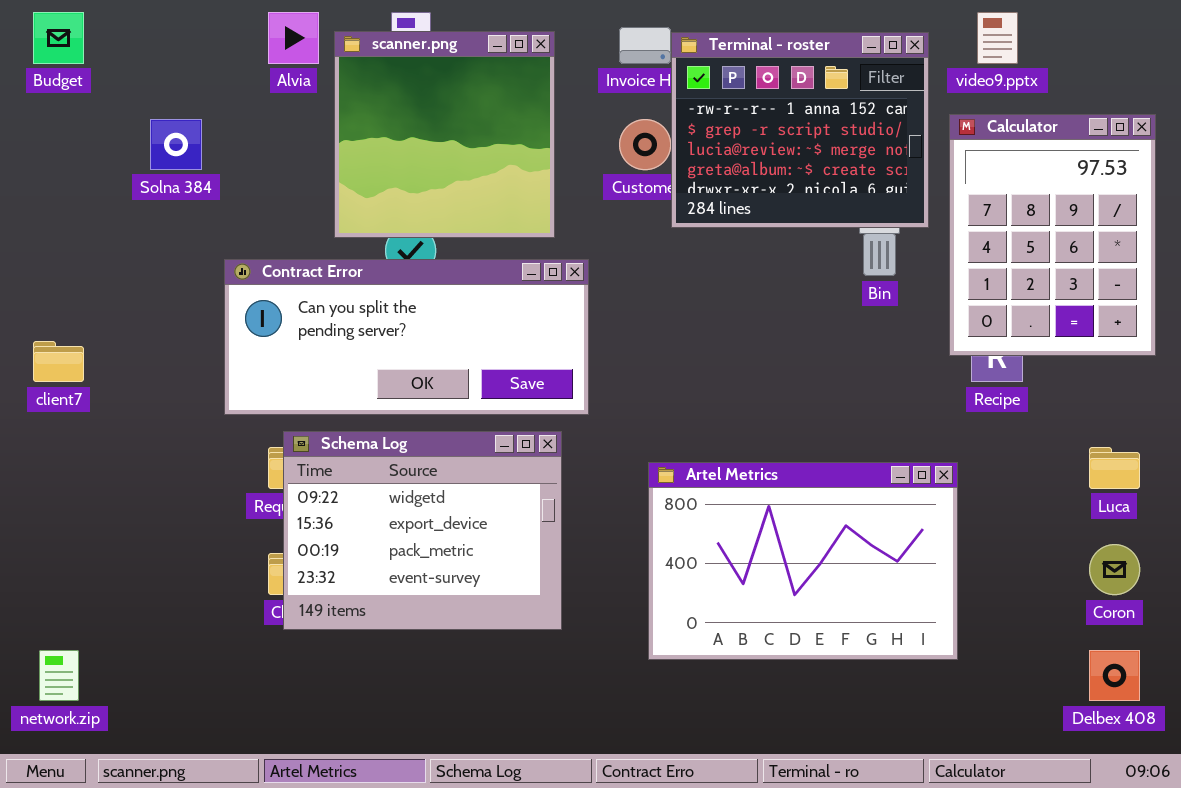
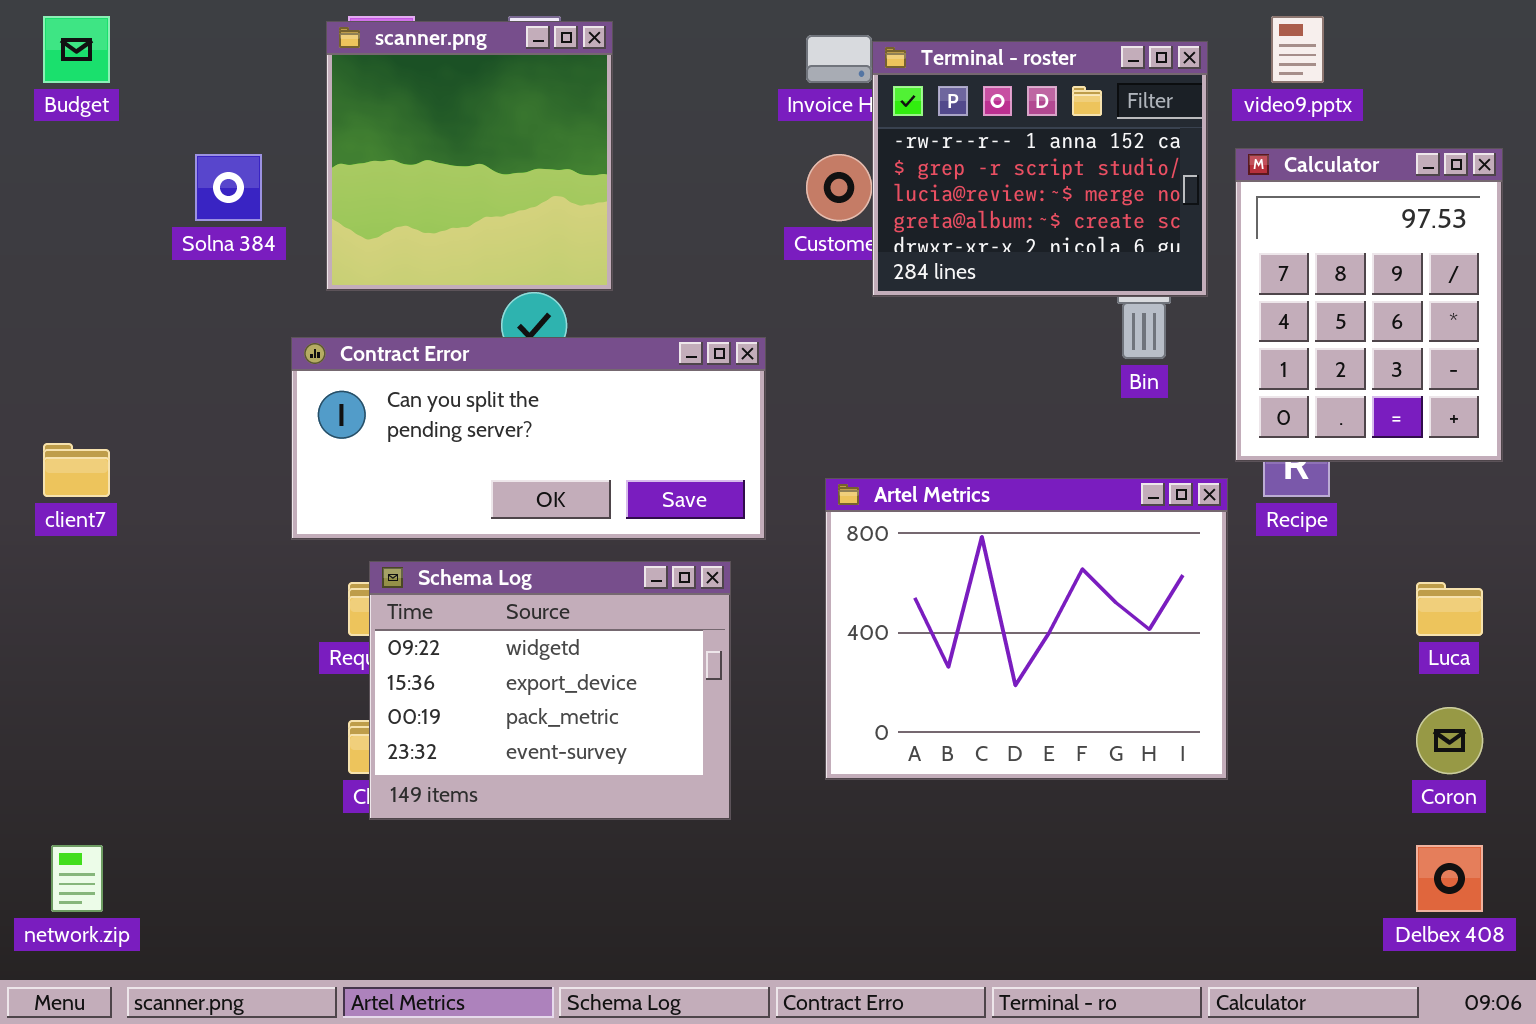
scanner.png: [334,31,555,238] -> [326,21,613,291], moved
Artel Metrics: [648,462,958,660] -> [825,478,1228,780], moved, resized

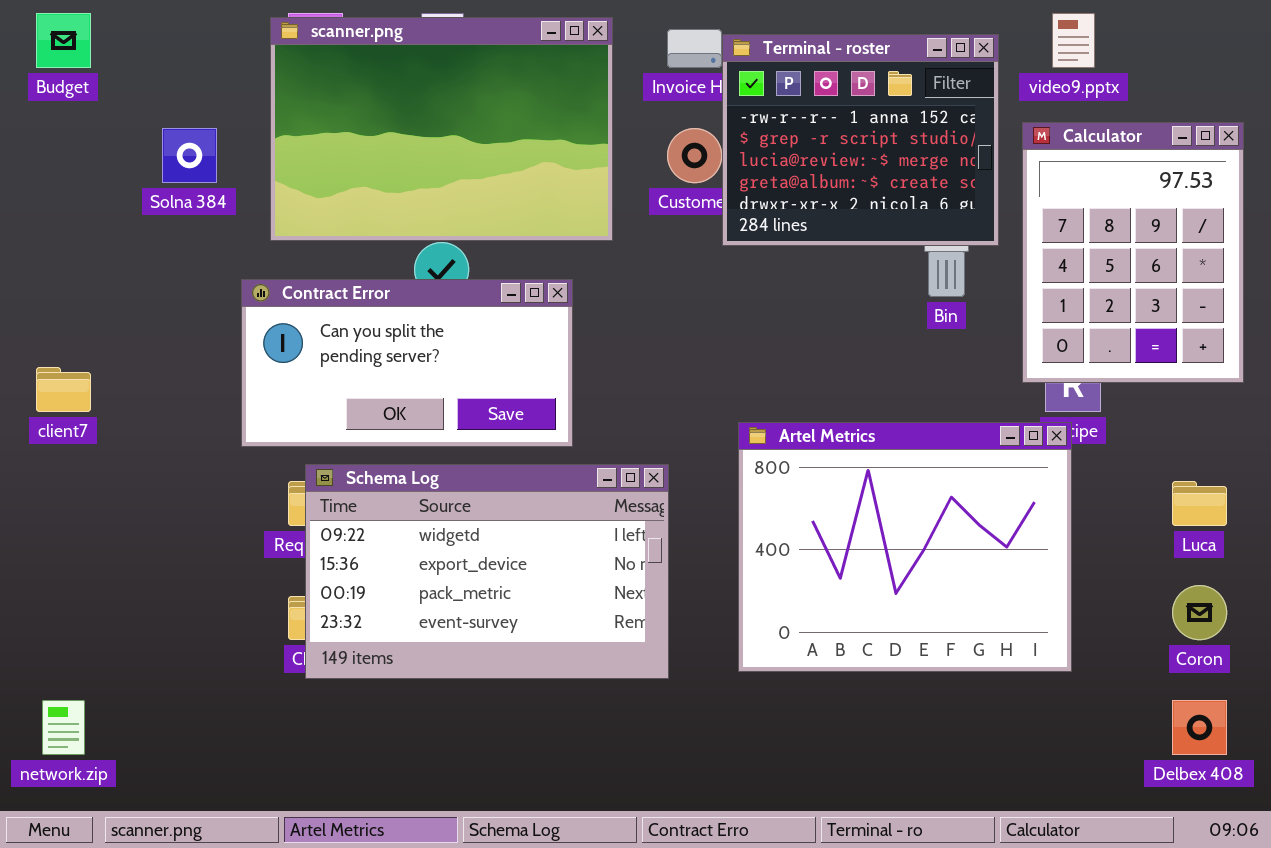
scanner.png: [326,21,613,291] -> [270,17,613,241], resized
Contract Error: [291,337,766,540] -> [241,279,573,447], resized
Artel Metrics: [825,478,1228,780] -> [738,422,1072,672], moved
Schema Log: [369,561,731,820] -> [305,464,669,679], resized

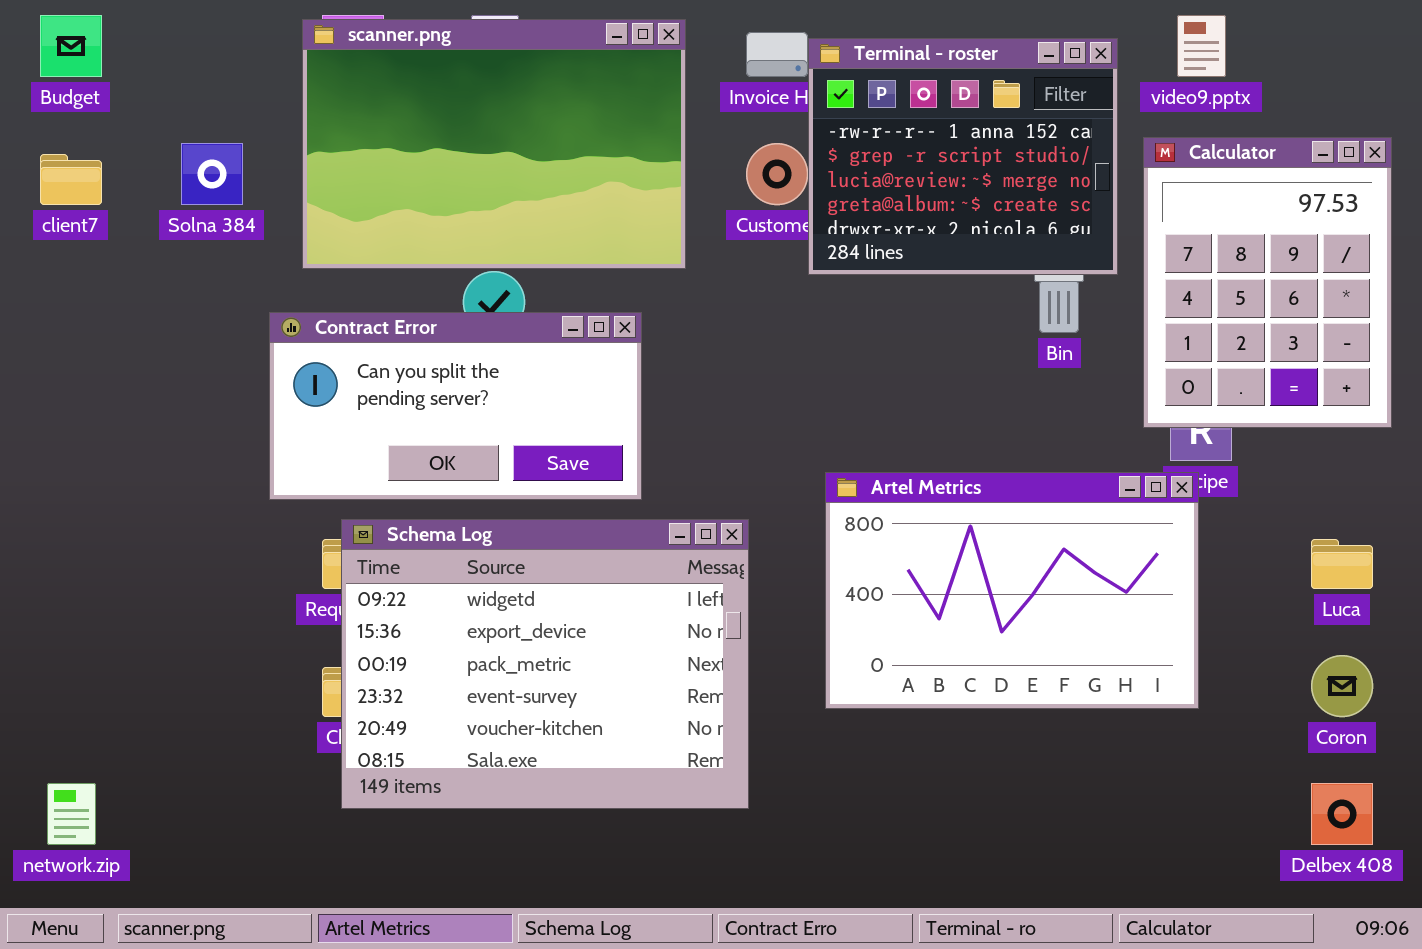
client7: [36,367,91,412] -> [40,154,102,205], moved
Artel Metrics: [738,422,1072,672] -> [825,472,1199,709], resized
Schema Log: [305,464,669,679] -> [341,519,749,809], resized

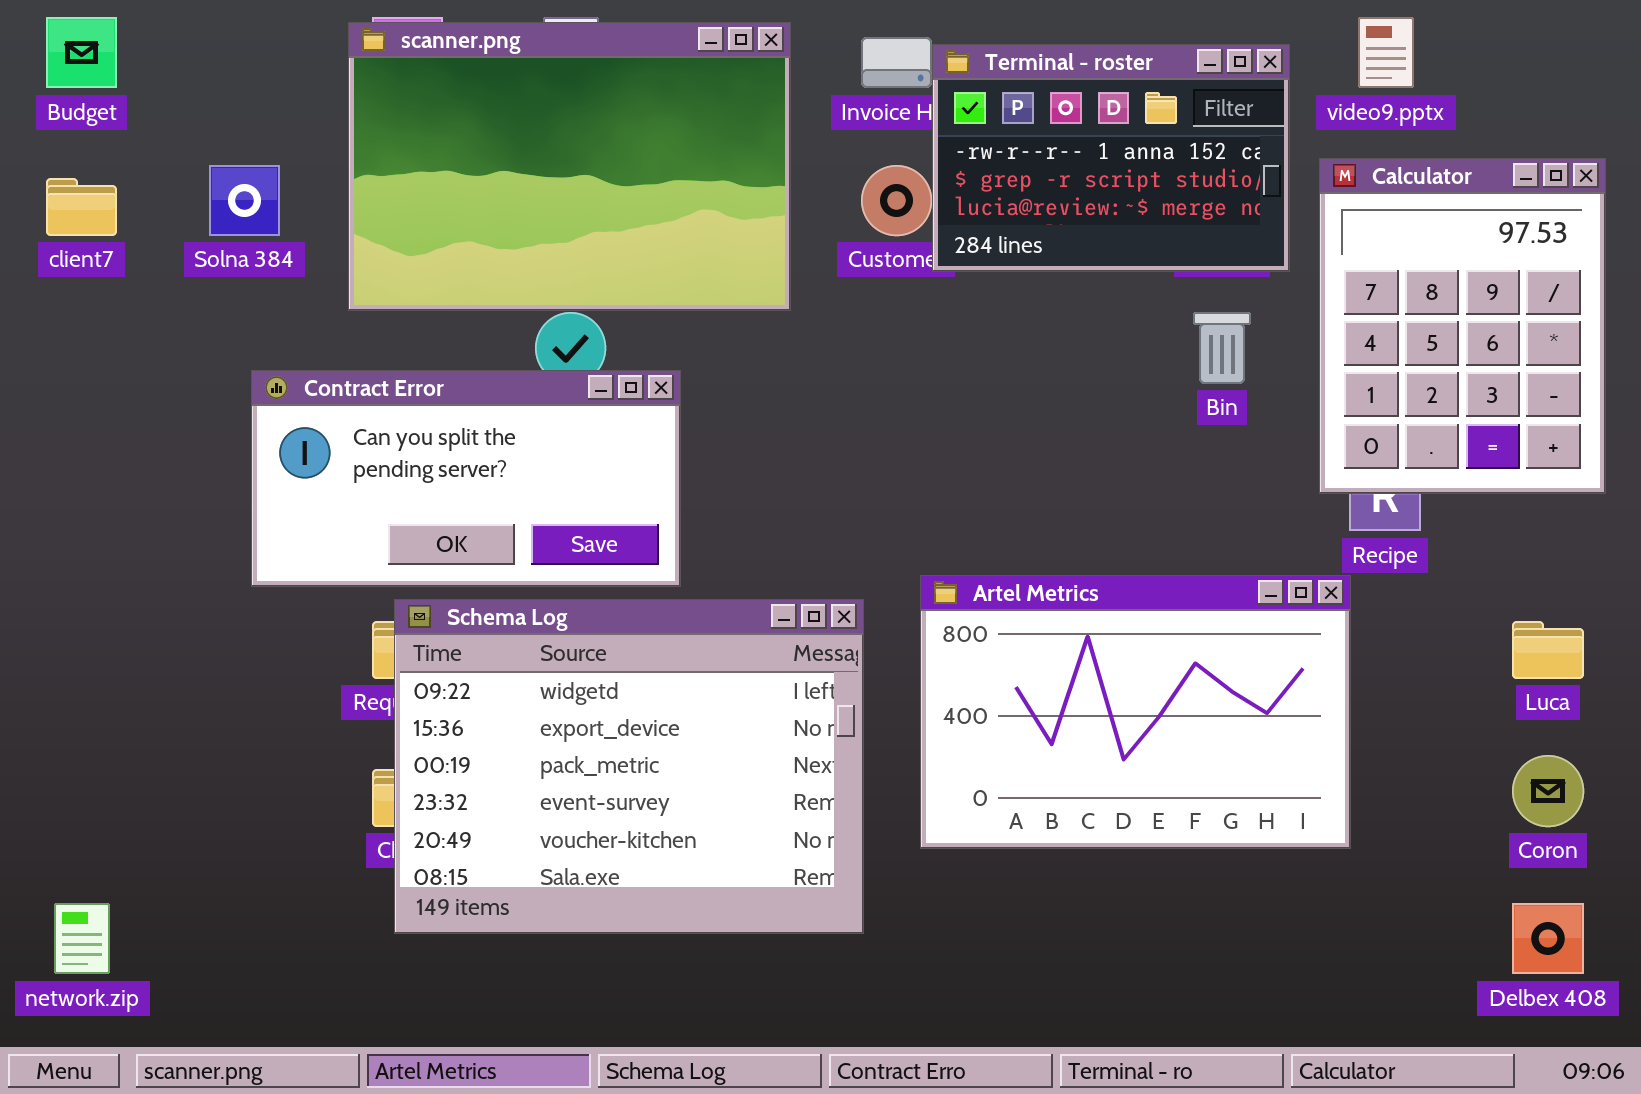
Terminal - roster: [808,38,1118,275] -> [932,44,1290,272], resized
Contract Error: [269,312,642,500] -> [251,370,681,587], moved
Artel Metrics: [825,472,1199,709] -> [920,575,1351,849], moved

